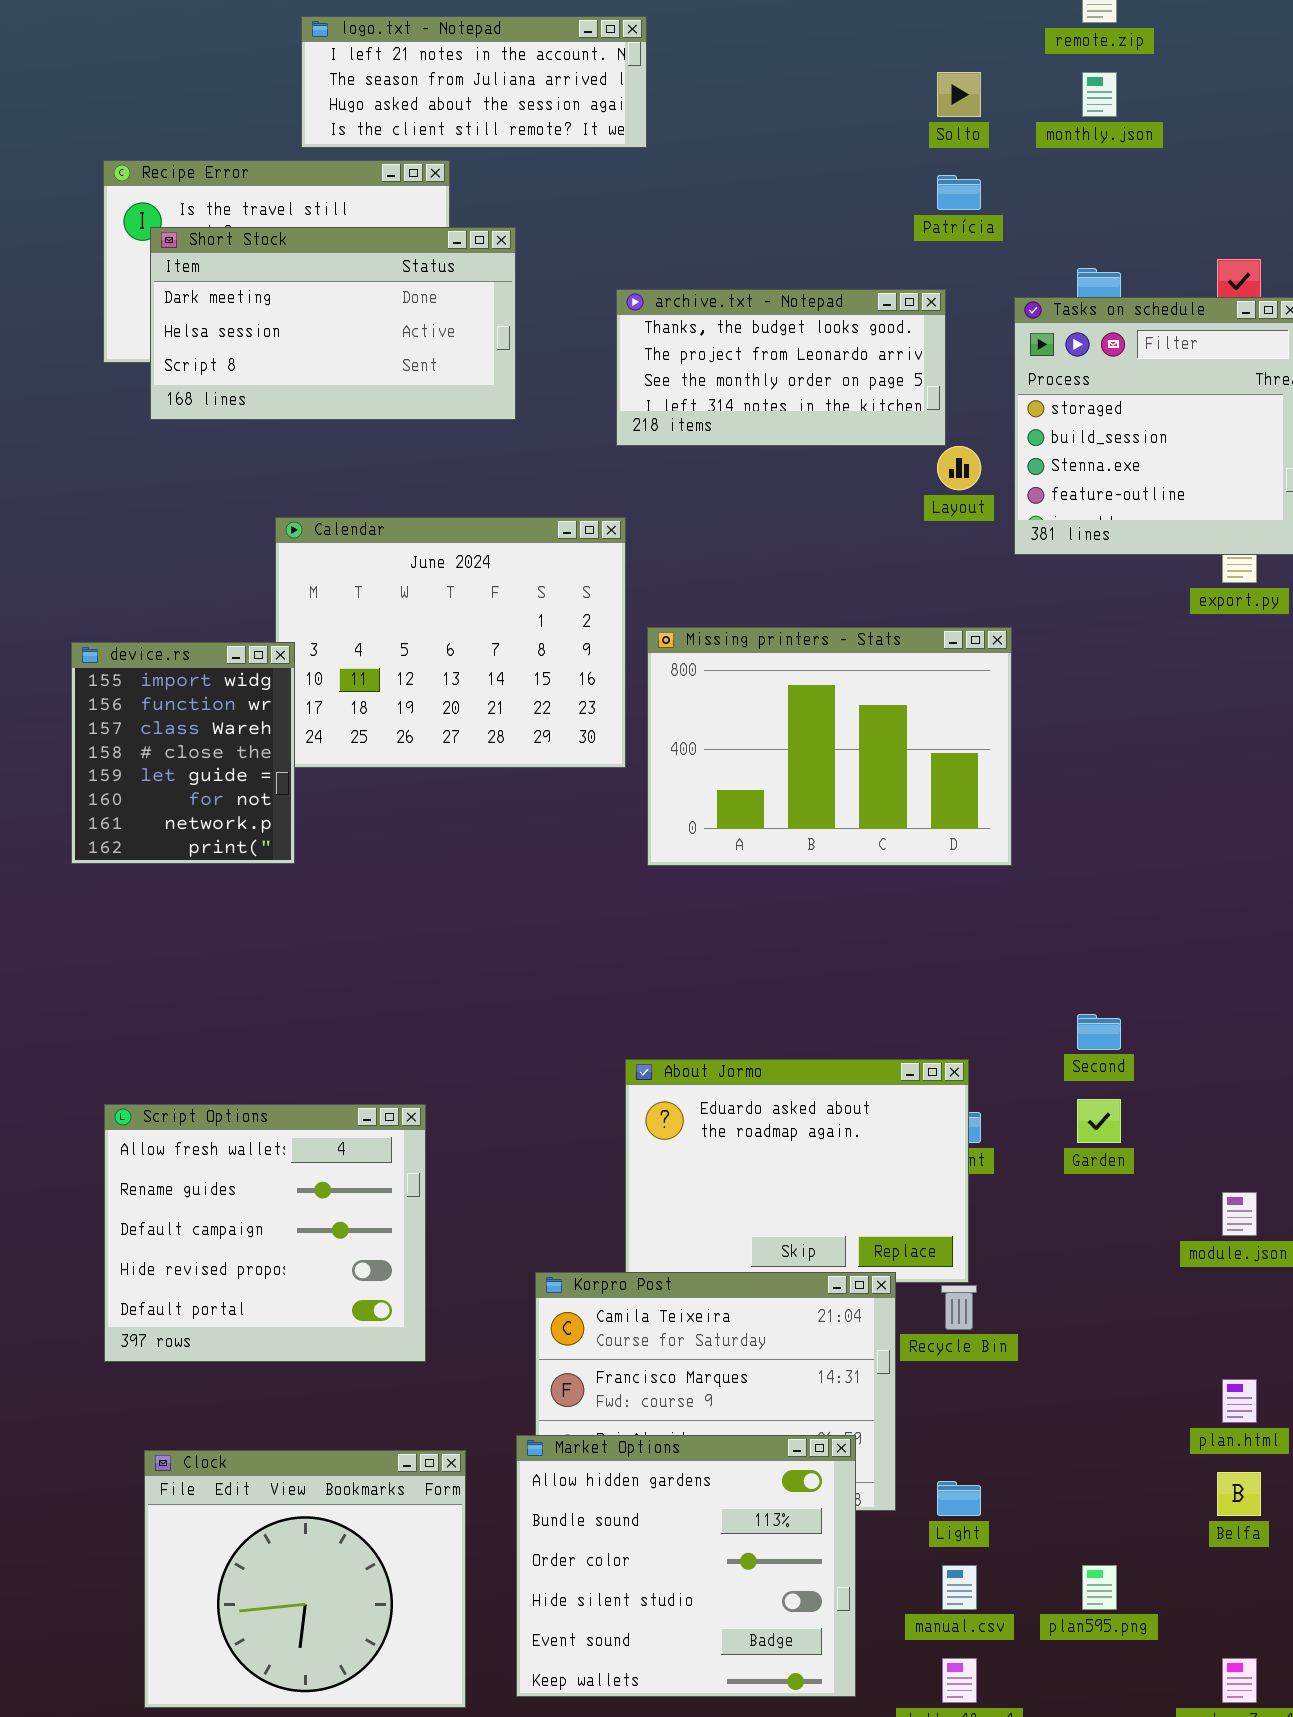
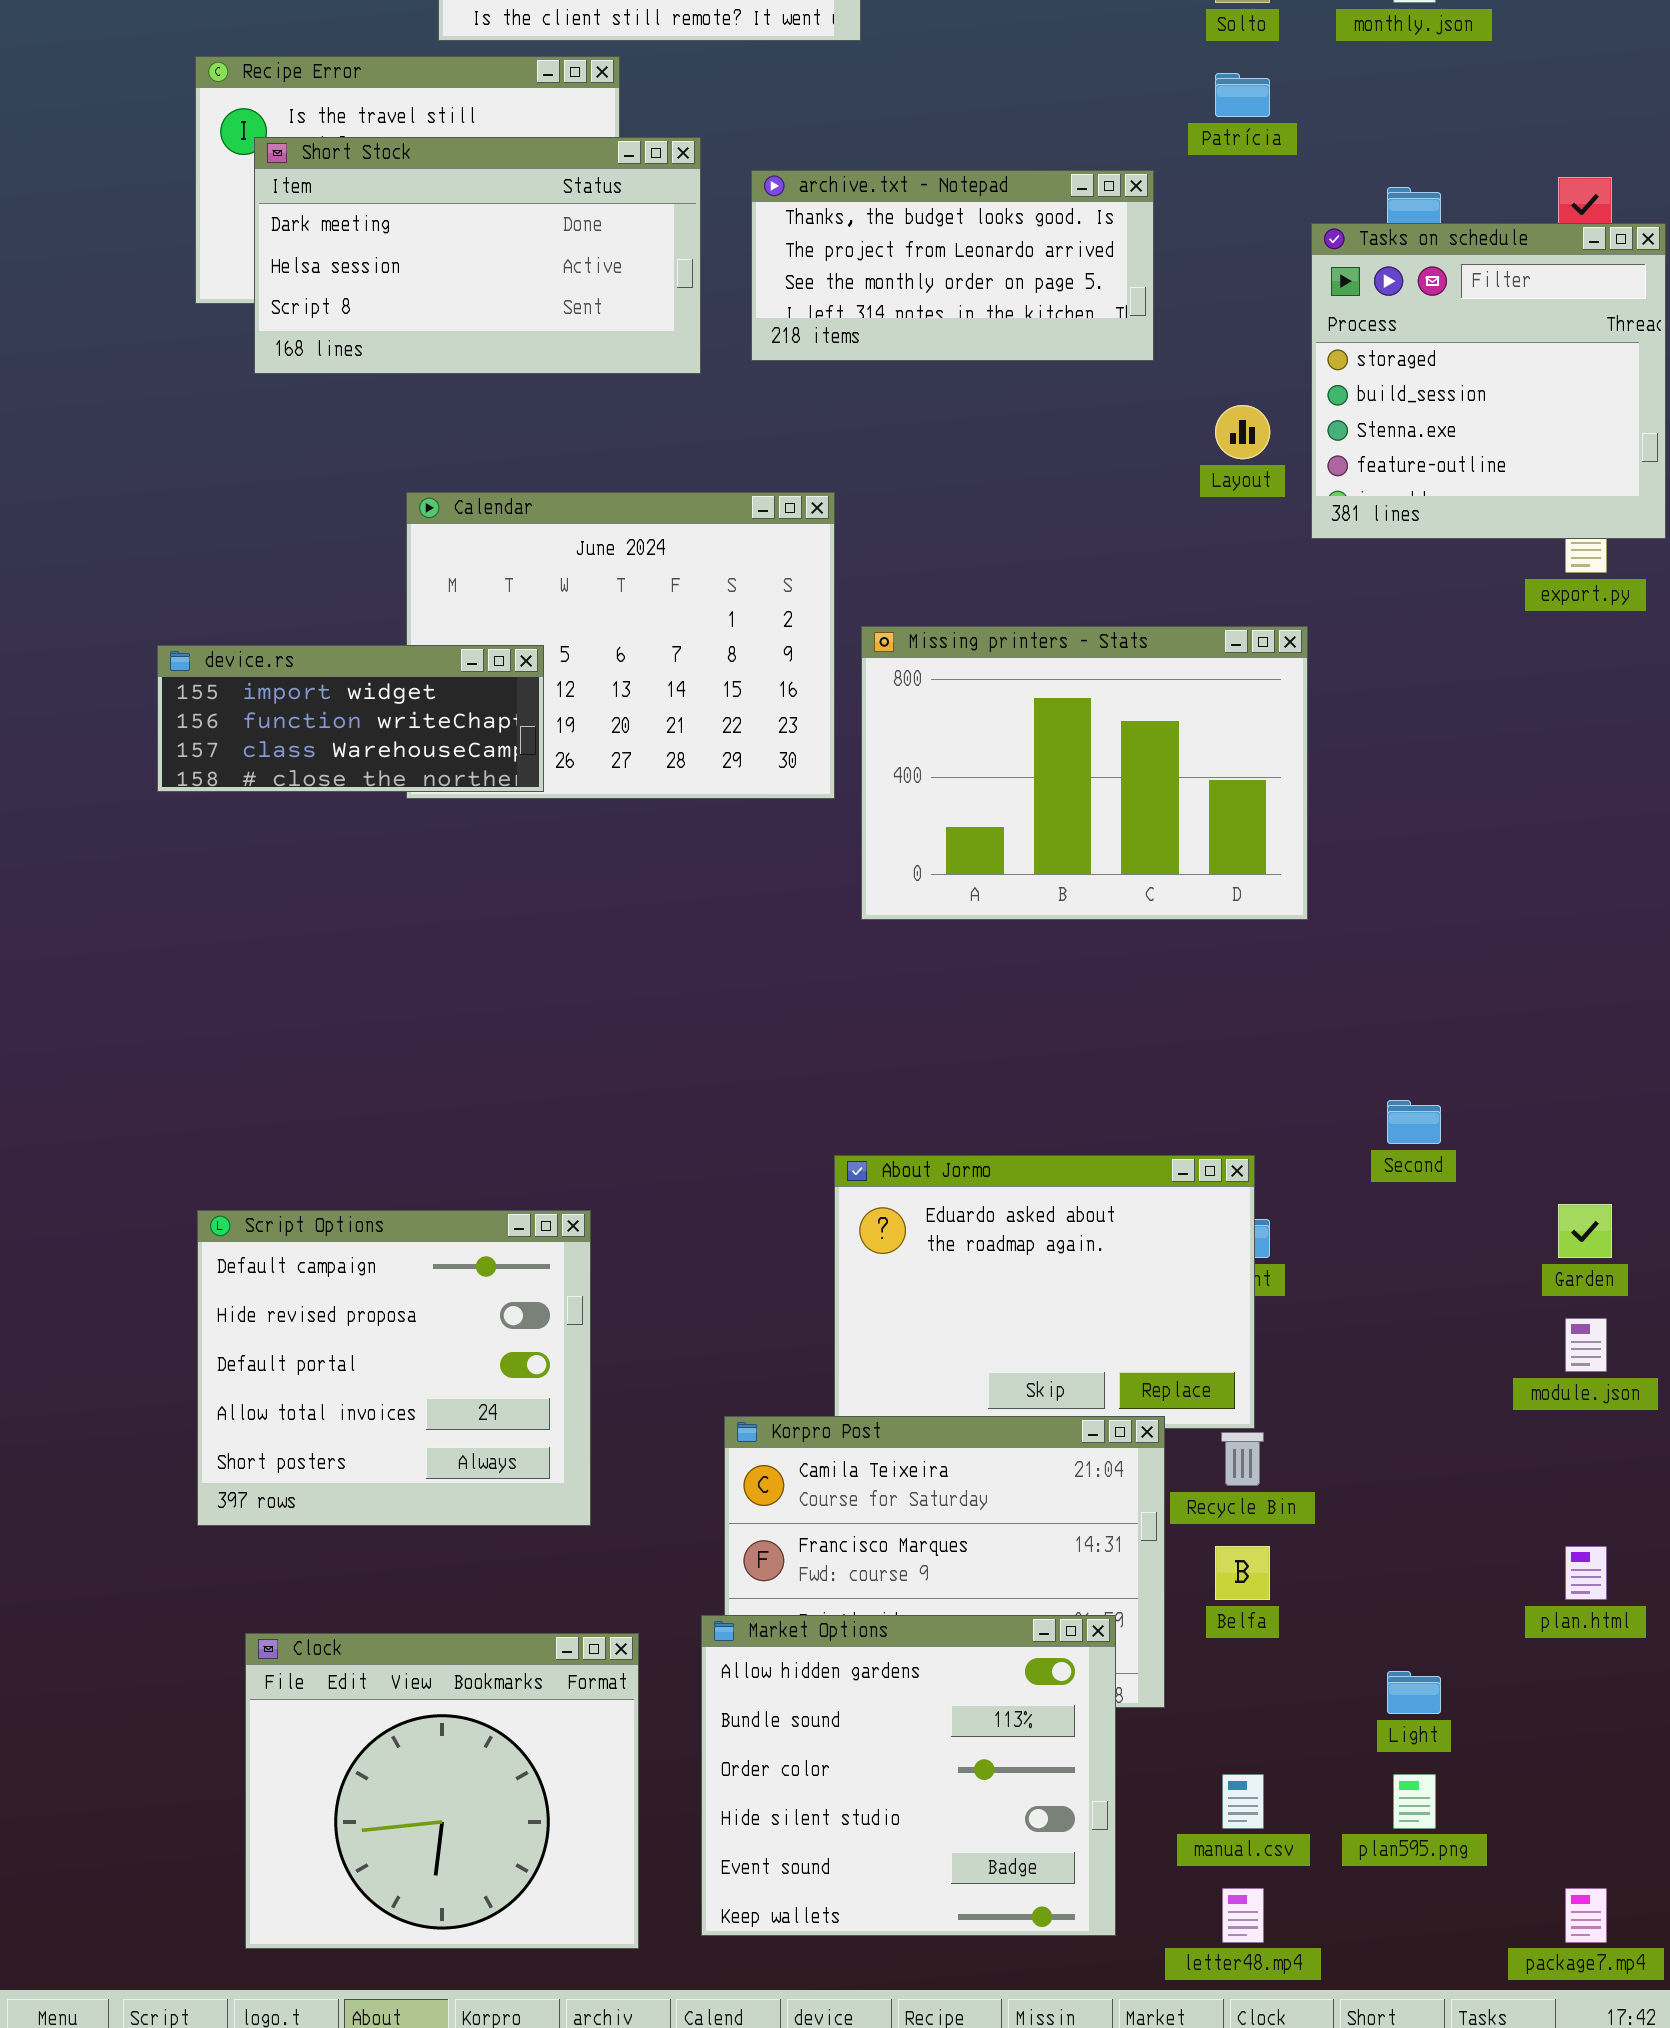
archive.txt - Notepad: [616,289,946,446] -> [751,170,1154,361], moved
device.rs: [71,642,295,864] -> [157,645,544,792], resized
Garden: [1077,1099,1121,1143] -> [1558,1204,1612,1258], moved
Script Options: [104,1104,426,1362] -> [197,1210,591,1526], scrolled down 2 rows
Belfa: [1217,1472,1261,1516] -> [1215,1546,1270,1600], moved
Light: [937,1481,981,1516] -> [1387,1671,1441,1714], moved

